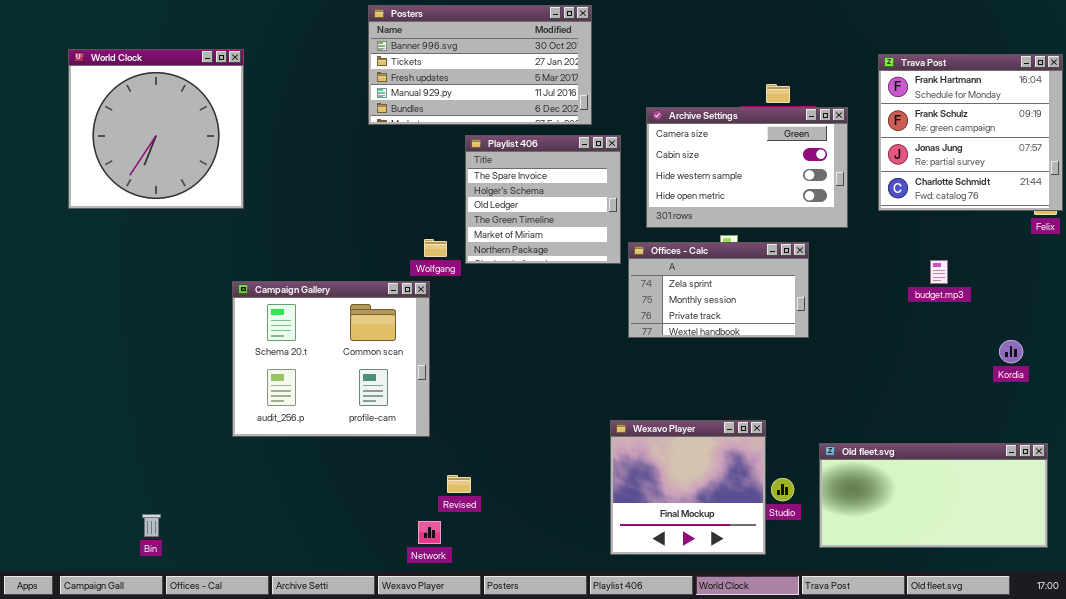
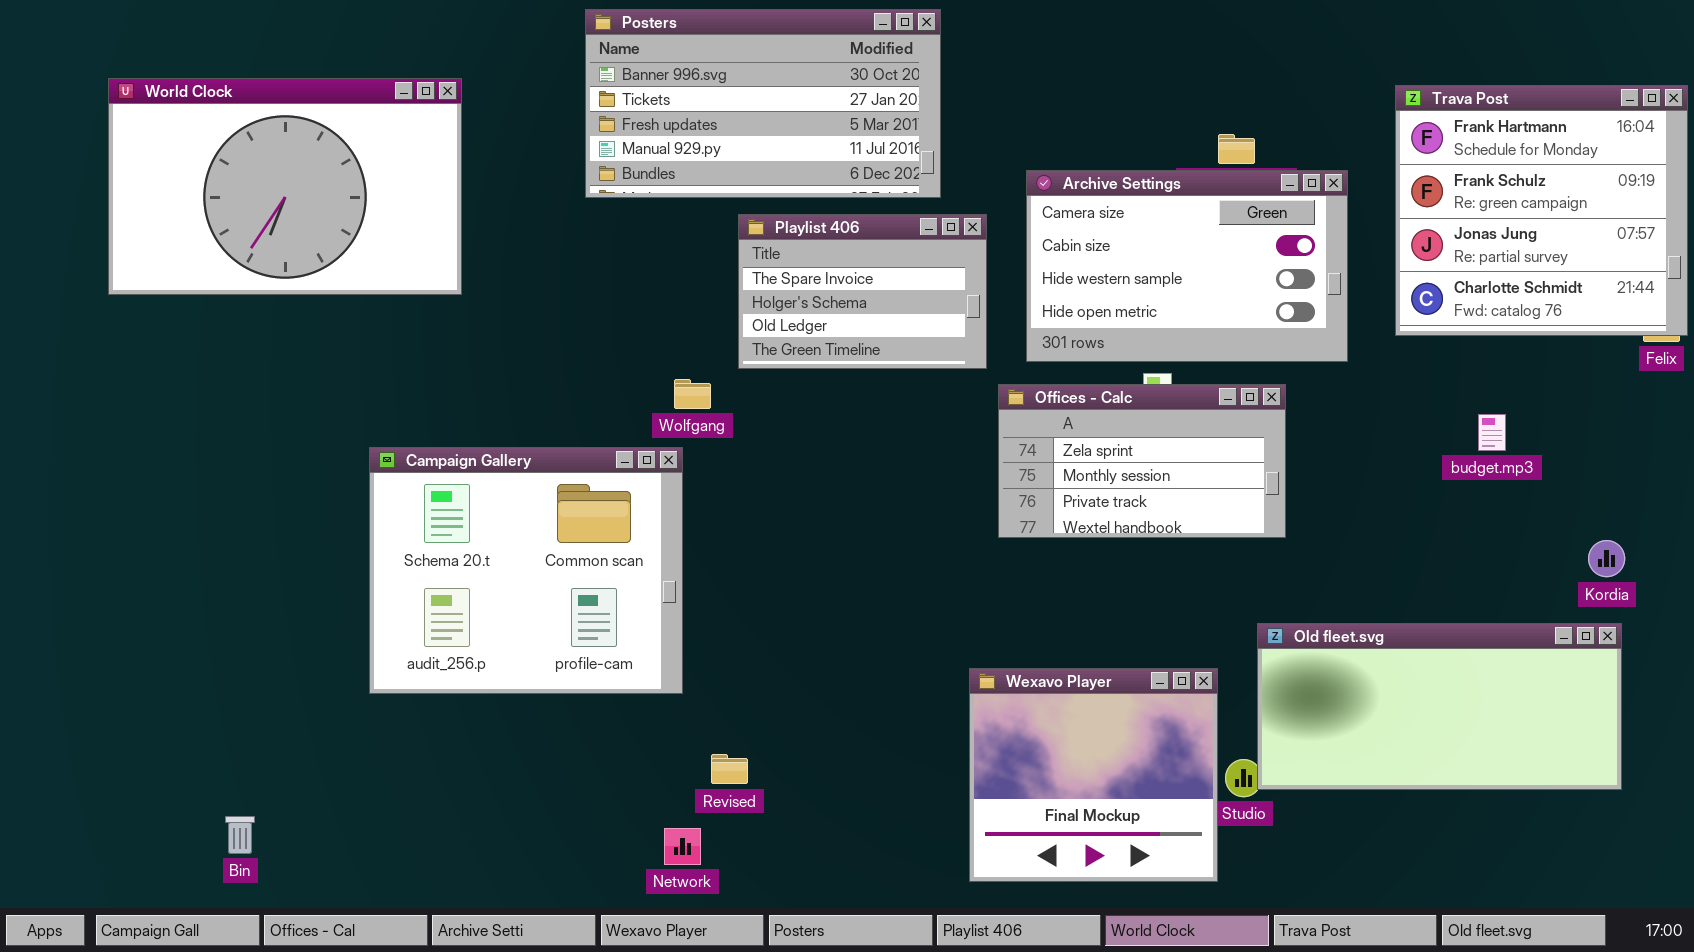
World Clock: [68,49,244,209] -> [108,78,462,295], resized
Playlist 406: [465,135,621,264] -> [738,214,987,369], resized
Old fleet.svg: [819,443,1048,548] -> [1257,623,1622,790], moved

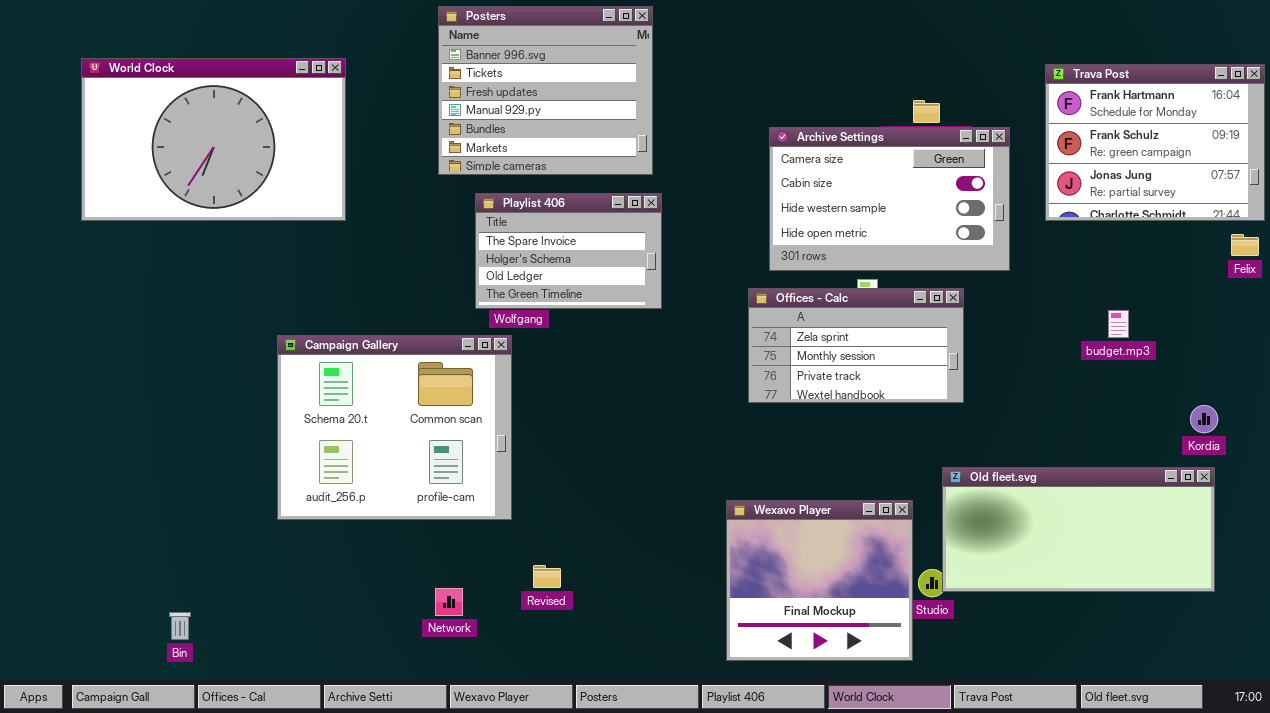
Posters: [585,9,941,198] -> [438,6,653,175], resized
Trava Post: [1395,85,1688,336] -> [1045,64,1265,221], resized
Playlist 406: [738,214,987,369] -> [475,193,662,309], moved
Network: [664,828,701,865] -> [435,588,463,616], moved

